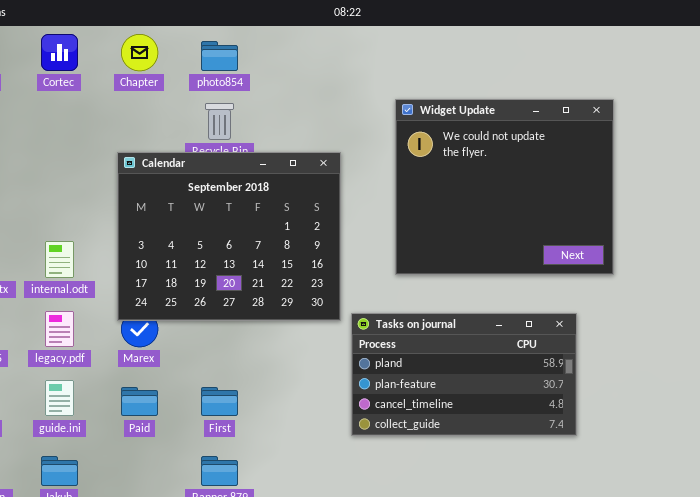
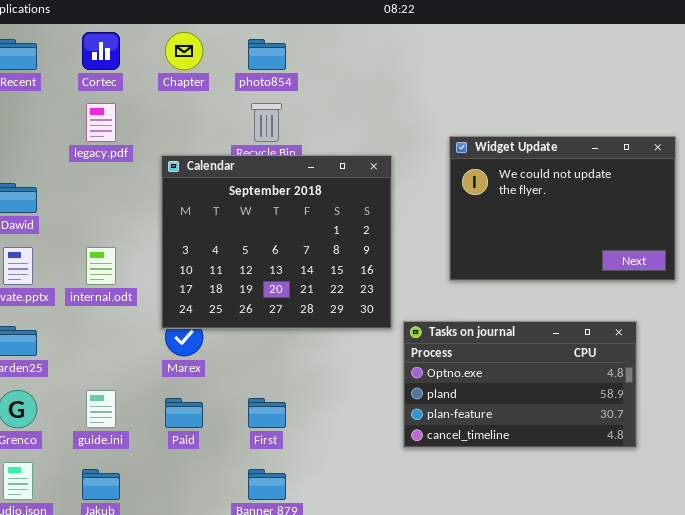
Widget Update: [395,99,614,275] -> [449,136,676,281], resized
legacy.pdf: [45,311,74,347] -> [86,103,116,142], moved
Tasks on journal: [351,313,577,436] -> [403,321,637,448], scrolled up 1 row

